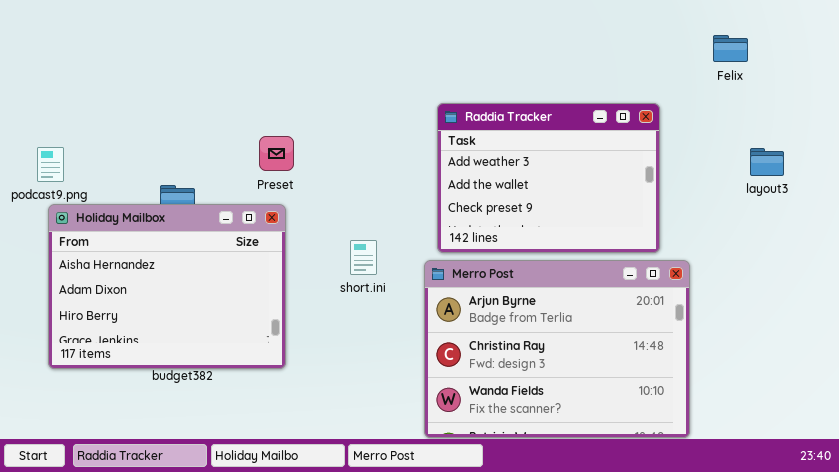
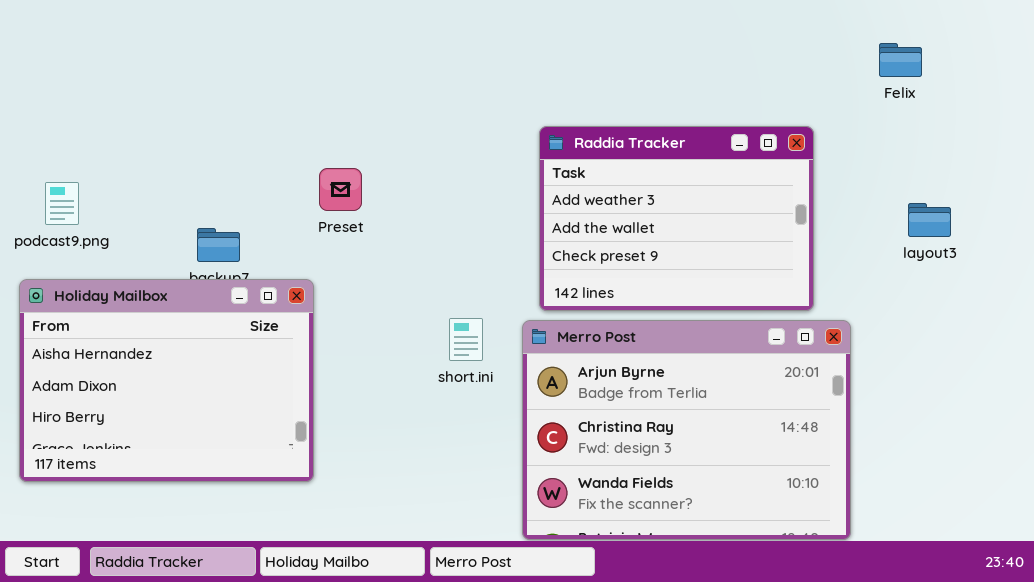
layout3: [750,148,784,176] -> [908,203,951,237], moved
Holiday Mailbox: [48,204,286,369] -> [19,279,314,482], moved
short.ini: [350,240,377,275] -> [449,318,483,361], moved

